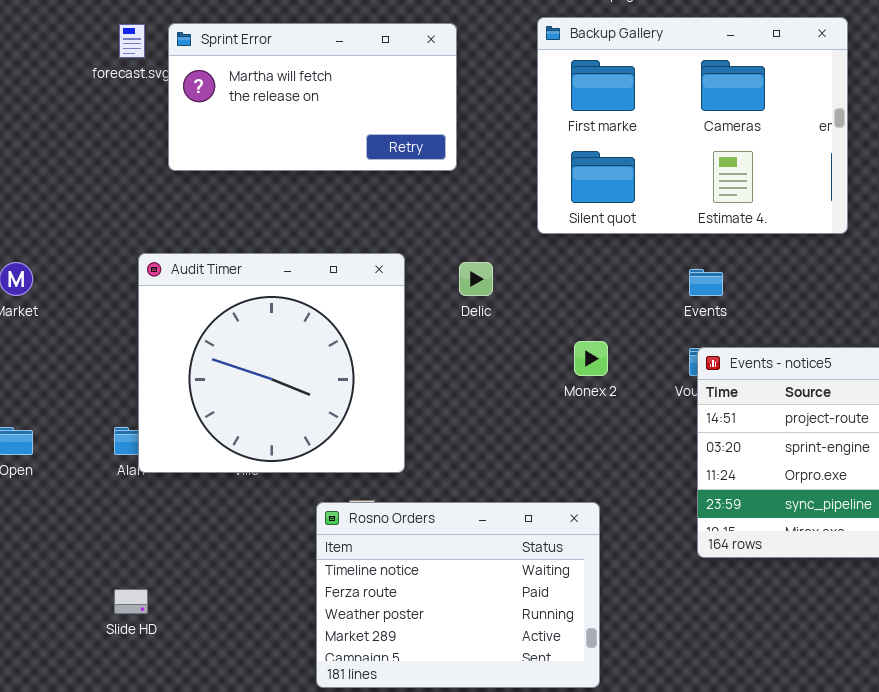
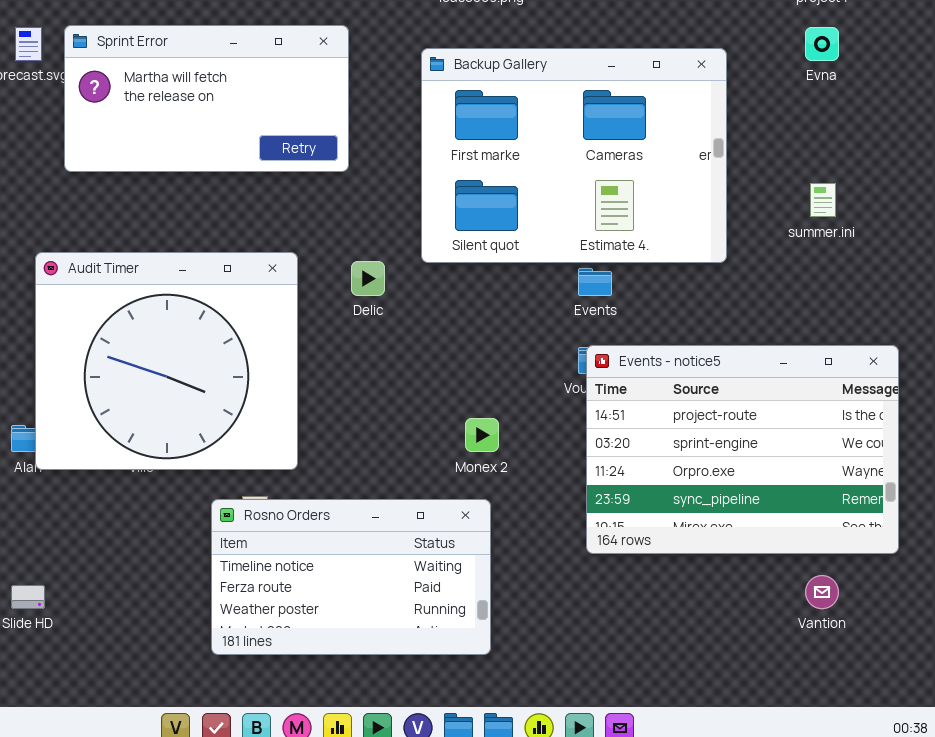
Backup Gallery: [537,17,848,234] -> [421,48,727,263], moved
Monex 2: [574,341,608,376] -> [465,418,499,452], moved
Rosno Orders: [316,502,600,688] -> [211,499,491,655], resized

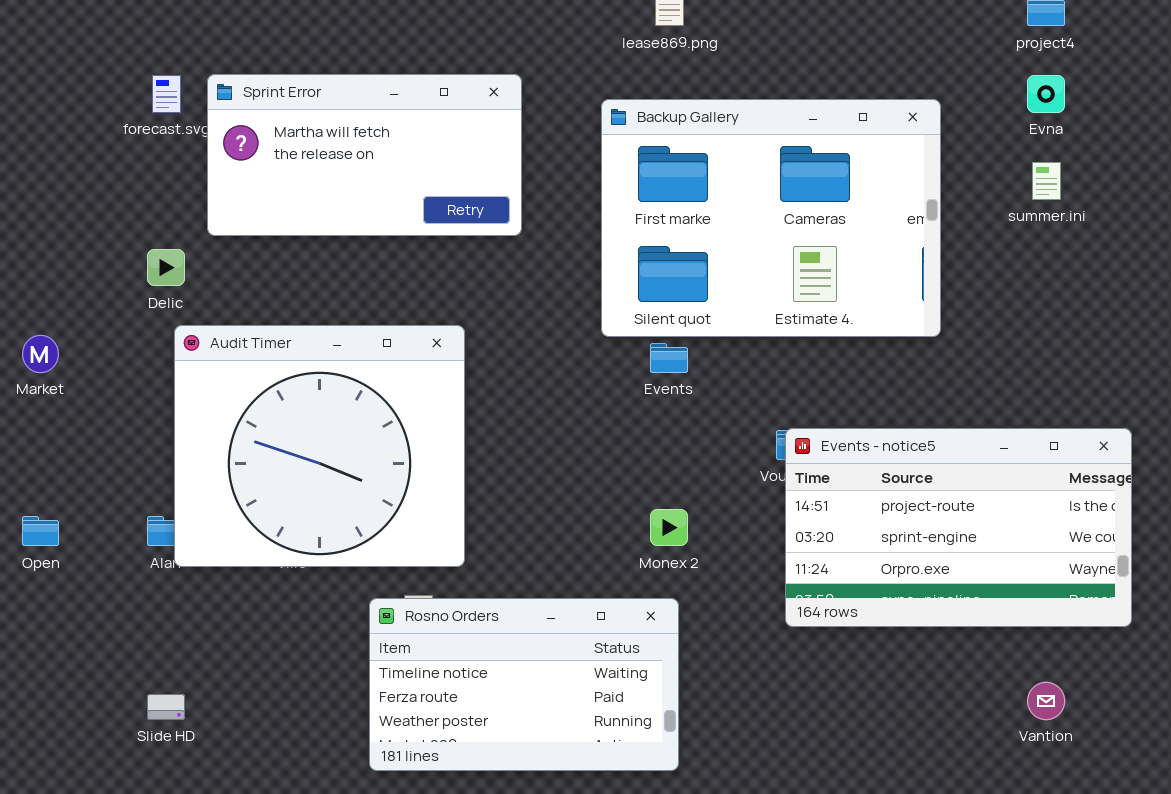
summer.ini: [810,183,836,217] -> [1032,162,1061,200], moved
Delic: [351,261,385,296] -> [147,249,185,286], moved
Events: [578,268,612,296] -> [650,343,688,373], moved
Events - notice5: [586,345,899,554] -> [785,428,1132,627], resized

